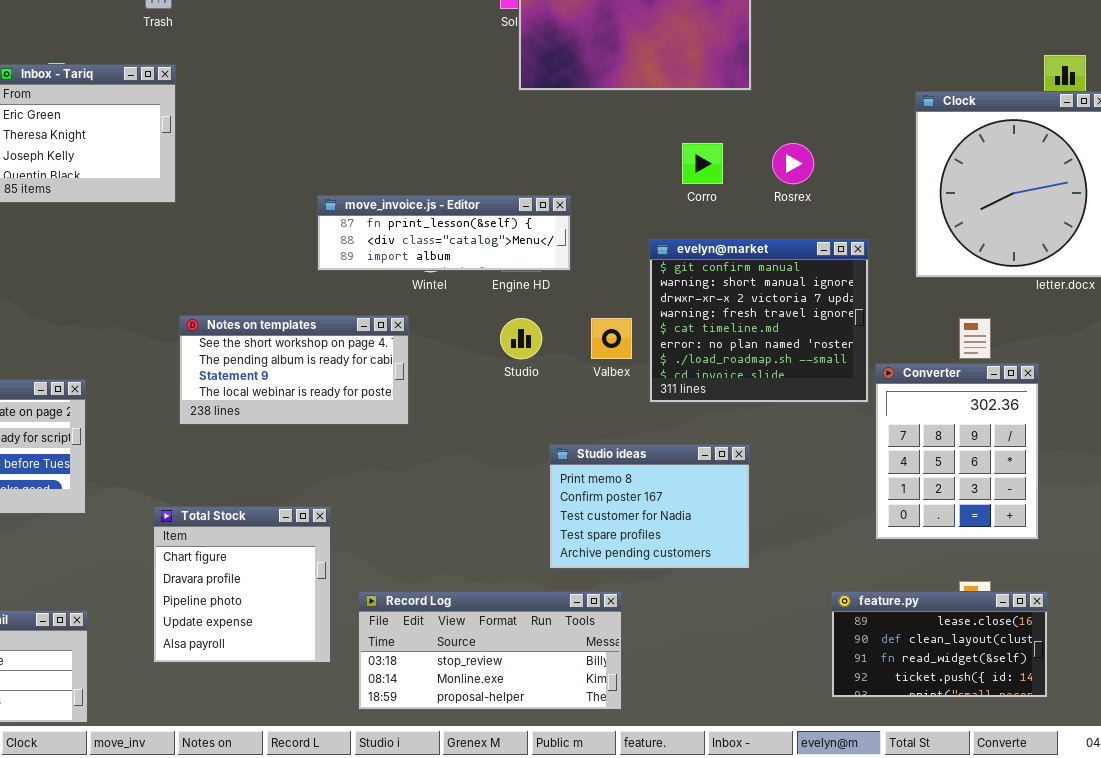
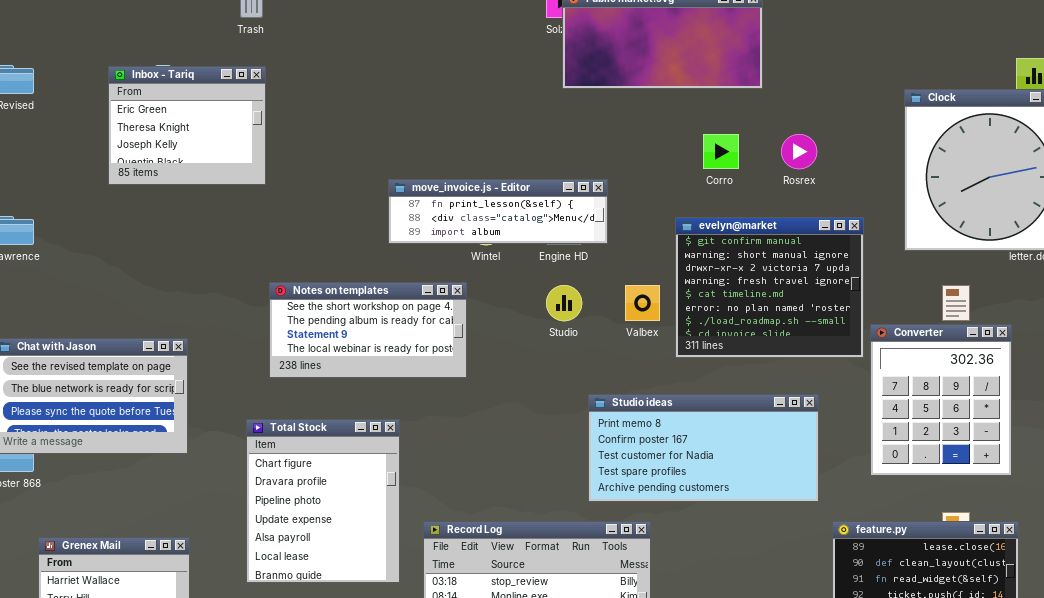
Studio ideas: [549,444,750,569] -> [588,394,819,502], resized
Total Stock: [153,506,331,663] -> [246,419,400,583], resized

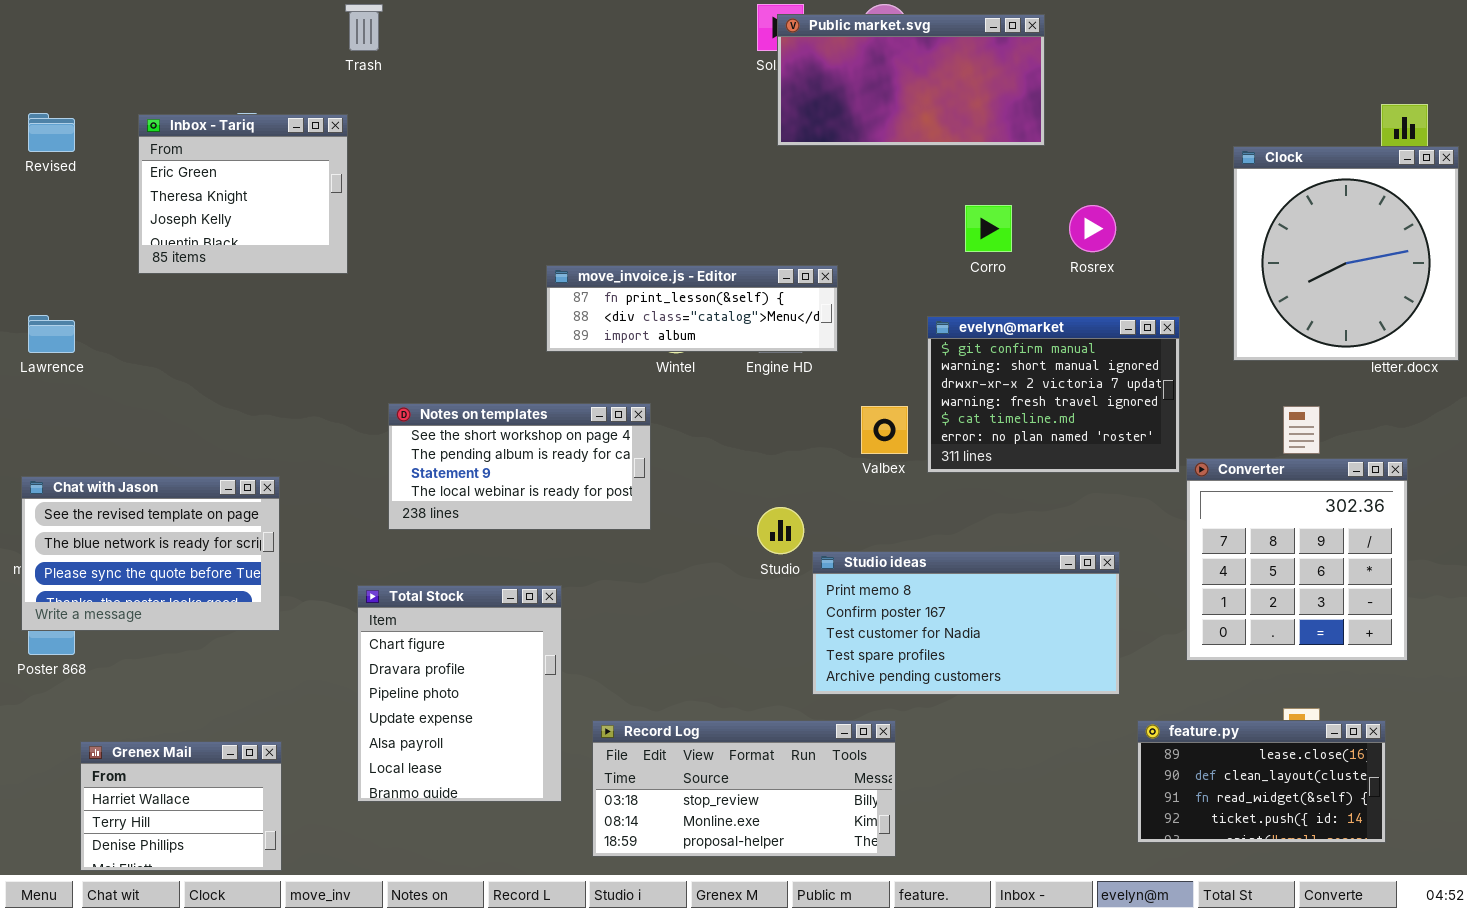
Inbox - Tariq: [108,66,266,185] -> [138,114,348,274], moved
evelyn@market: [675,217,864,358] -> [927,316,1180,473], resized
Studio: [546,285,582,321] -> [757,507,804,554], moved
Converter: [870,324,1012,476] -> [1186,458,1408,661], resized

